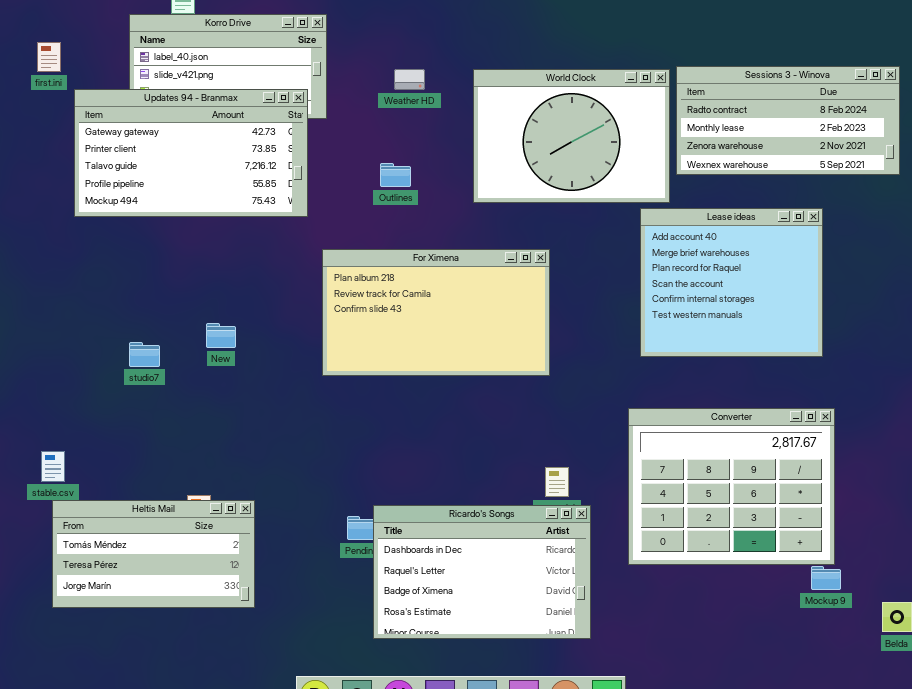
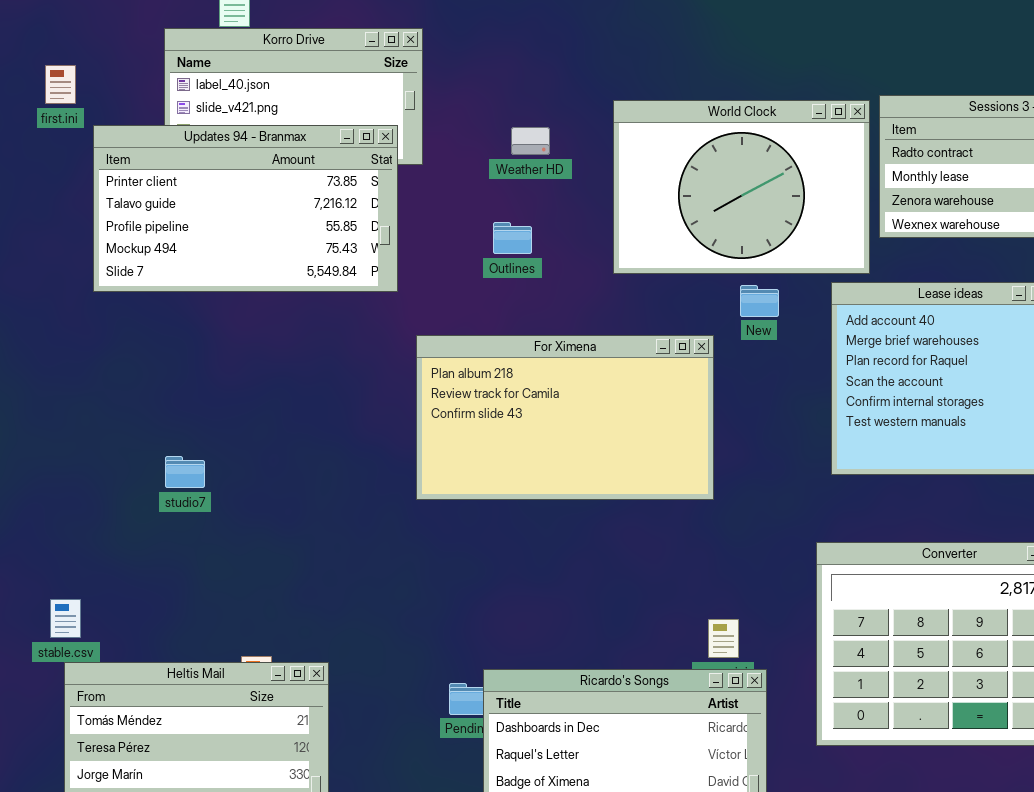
Weather HD: [394,69,425,90] -> [511,127,550,155], moved
Updates 94 - Branmax: [74,89,308,217] -> [93,125,398,292], scrolled down 1 row
New: [206,323,236,348] -> [740,285,779,317], moved

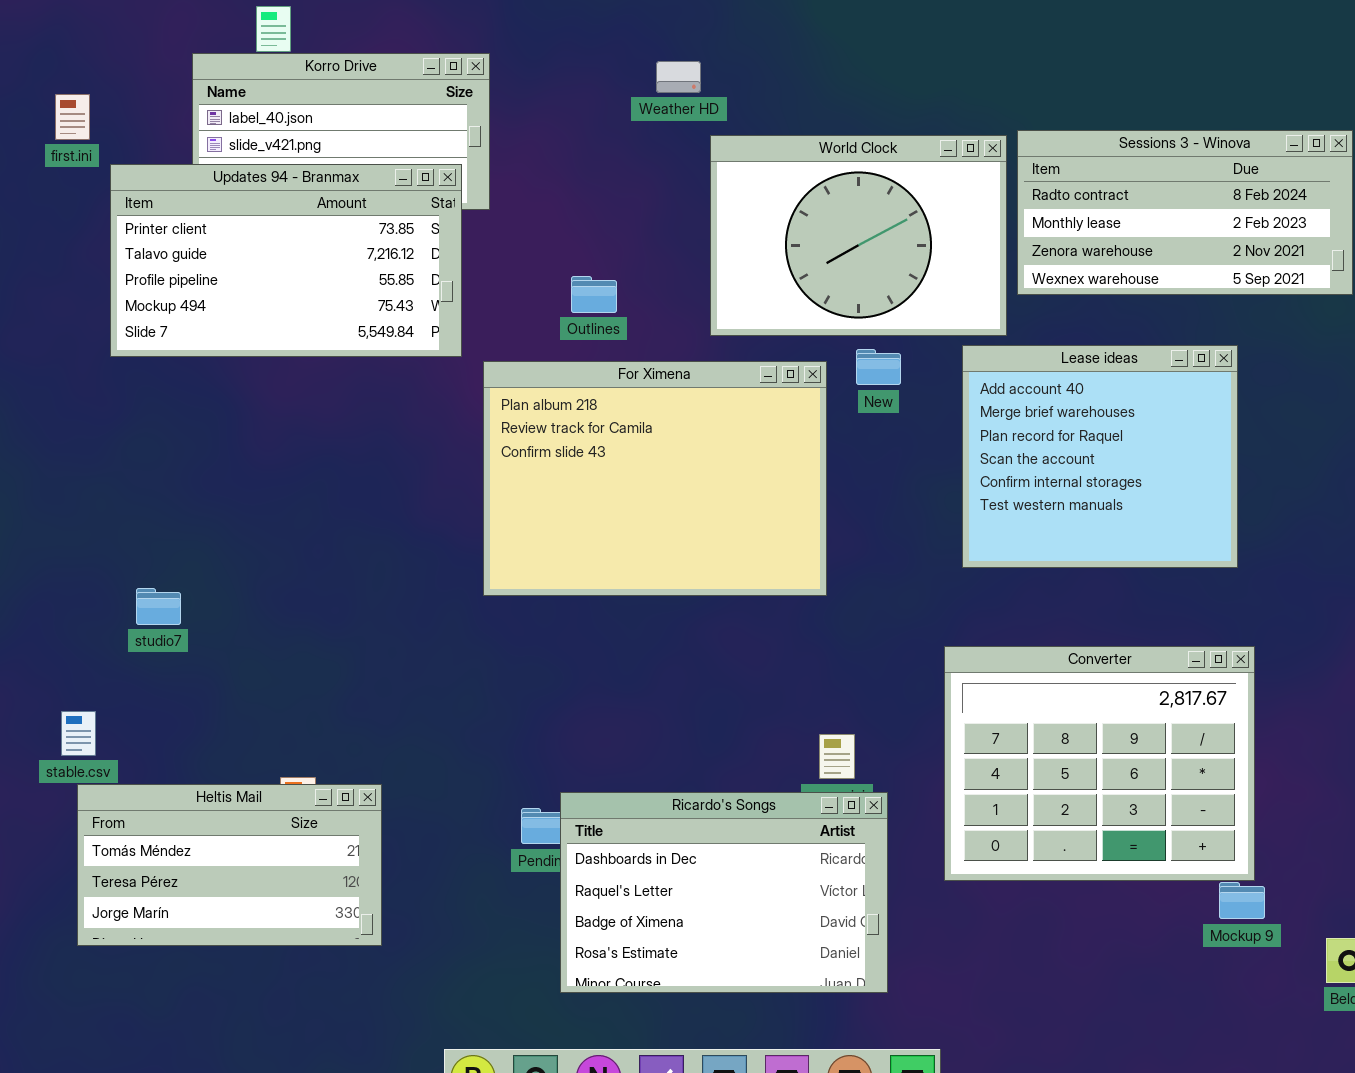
Weather HD: [511,127,550,155] -> [656,61,701,93], moved
For Ximena: [416,335,714,500] -> [483,361,827,596], resized
studio7: [165,456,205,488] -> [136,588,181,625], moved

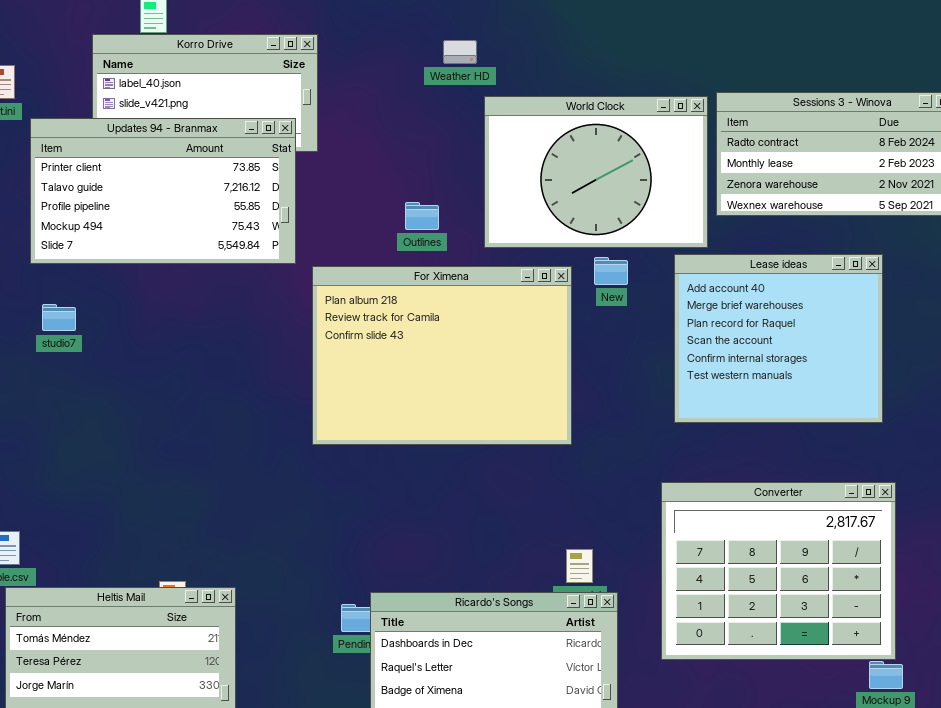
Outlines: [571,276,617,313] -> [405,202,439,230], moved
studio7: [136,588,181,625] -> [42,304,76,331], moved

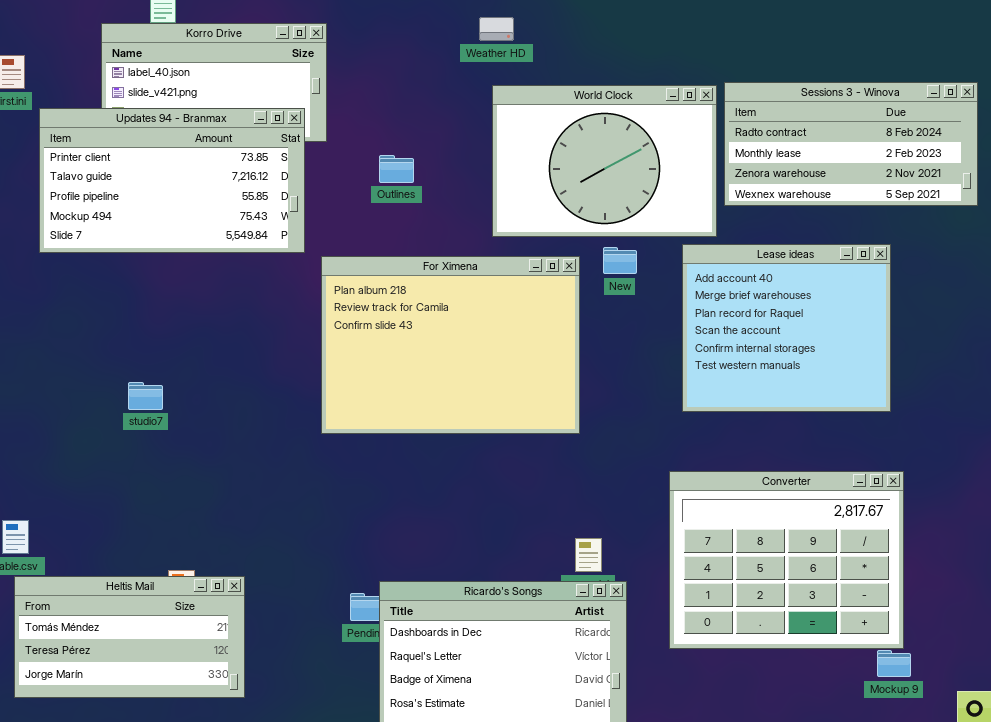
Weather HD: [443,40,477,64] -> [479,17,514,41], moved
Outlines: [405,202,439,230] -> [379,155,414,183], moved
studio7: [42,304,76,331] -> [128,382,163,410], moved

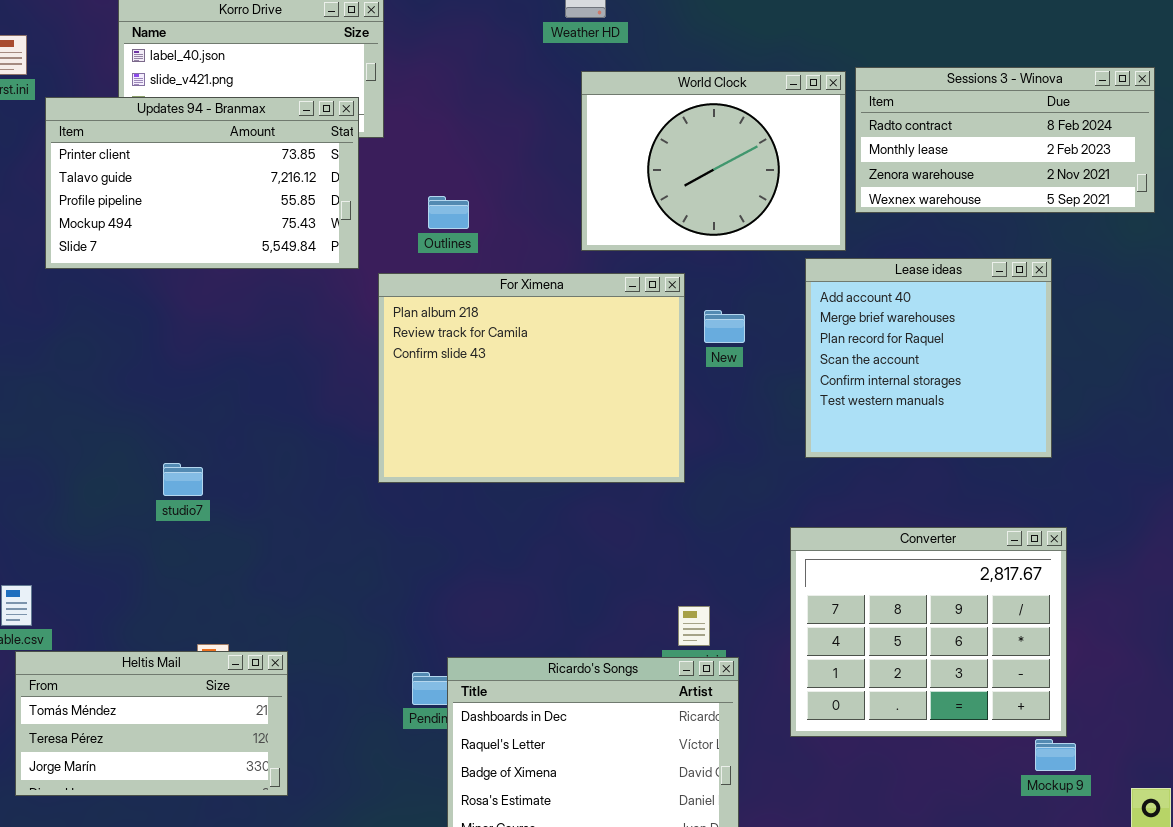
Outlines: [379,155,414,183] -> [428,196,469,229], moved
New: [603,247,637,274] -> [704,310,745,343], moved
studio7: [128,382,163,410] -> [163,463,203,496], moved

